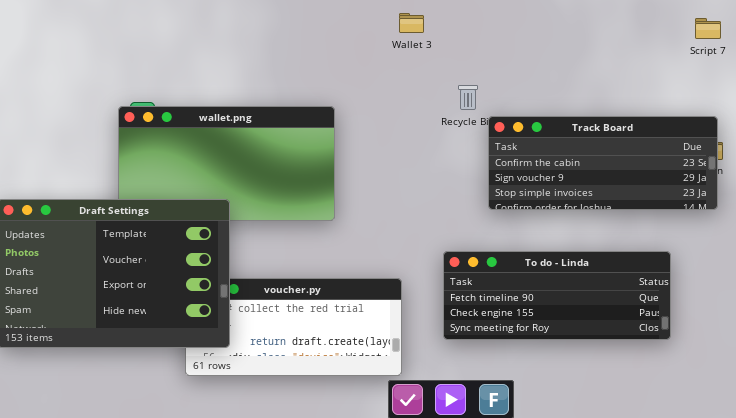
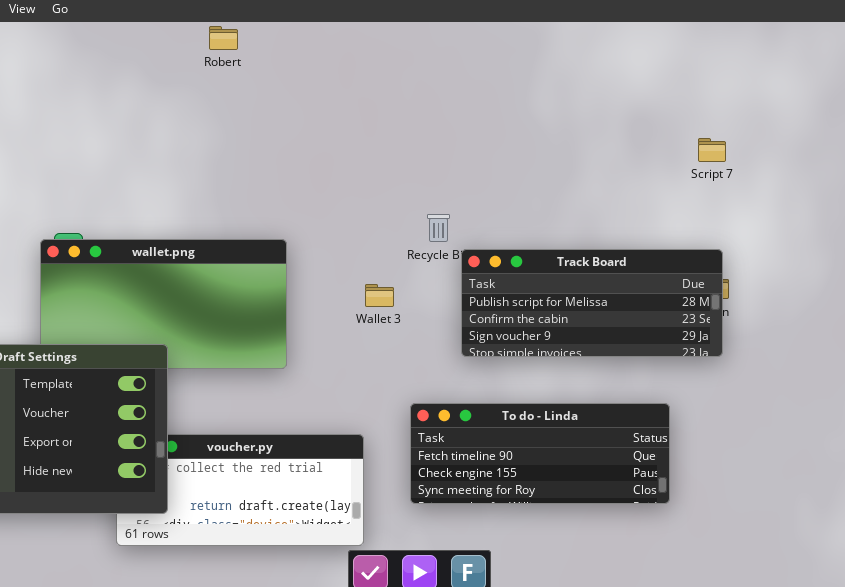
Wallet 3: [399,13,424,33] -> [365,284,394,307], moved
Track Board: [488,116,718,210] -> [461,249,723,357], scrolled up 1 row

